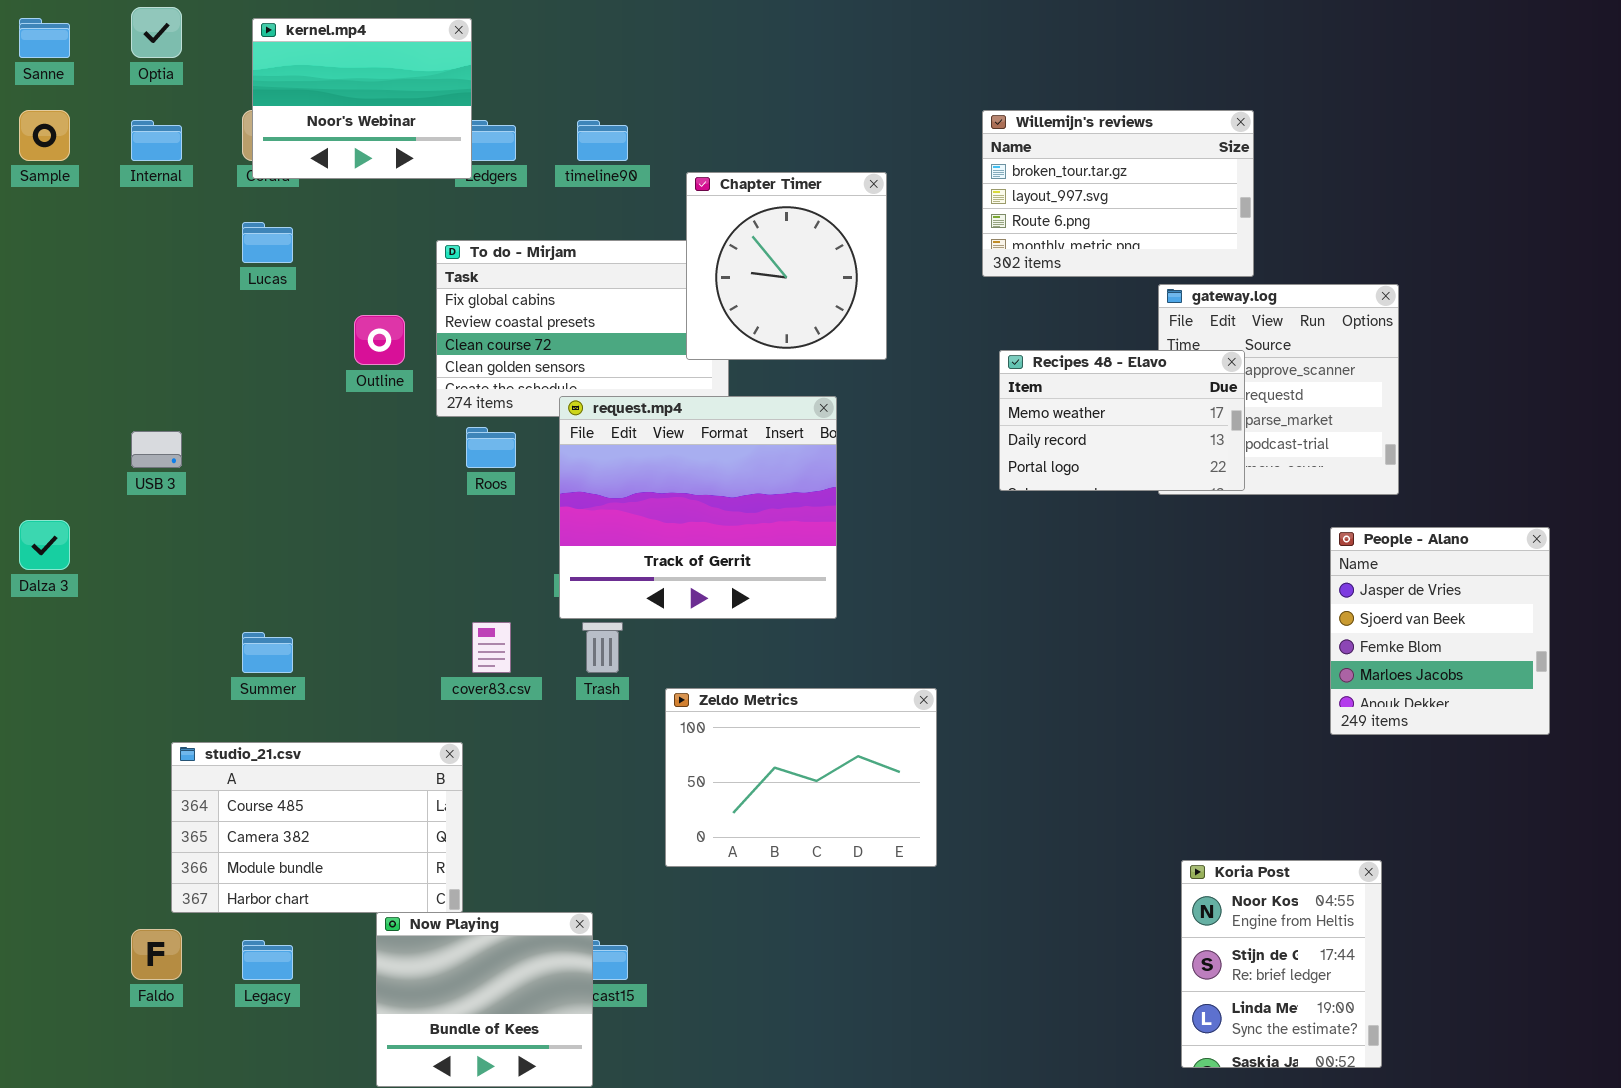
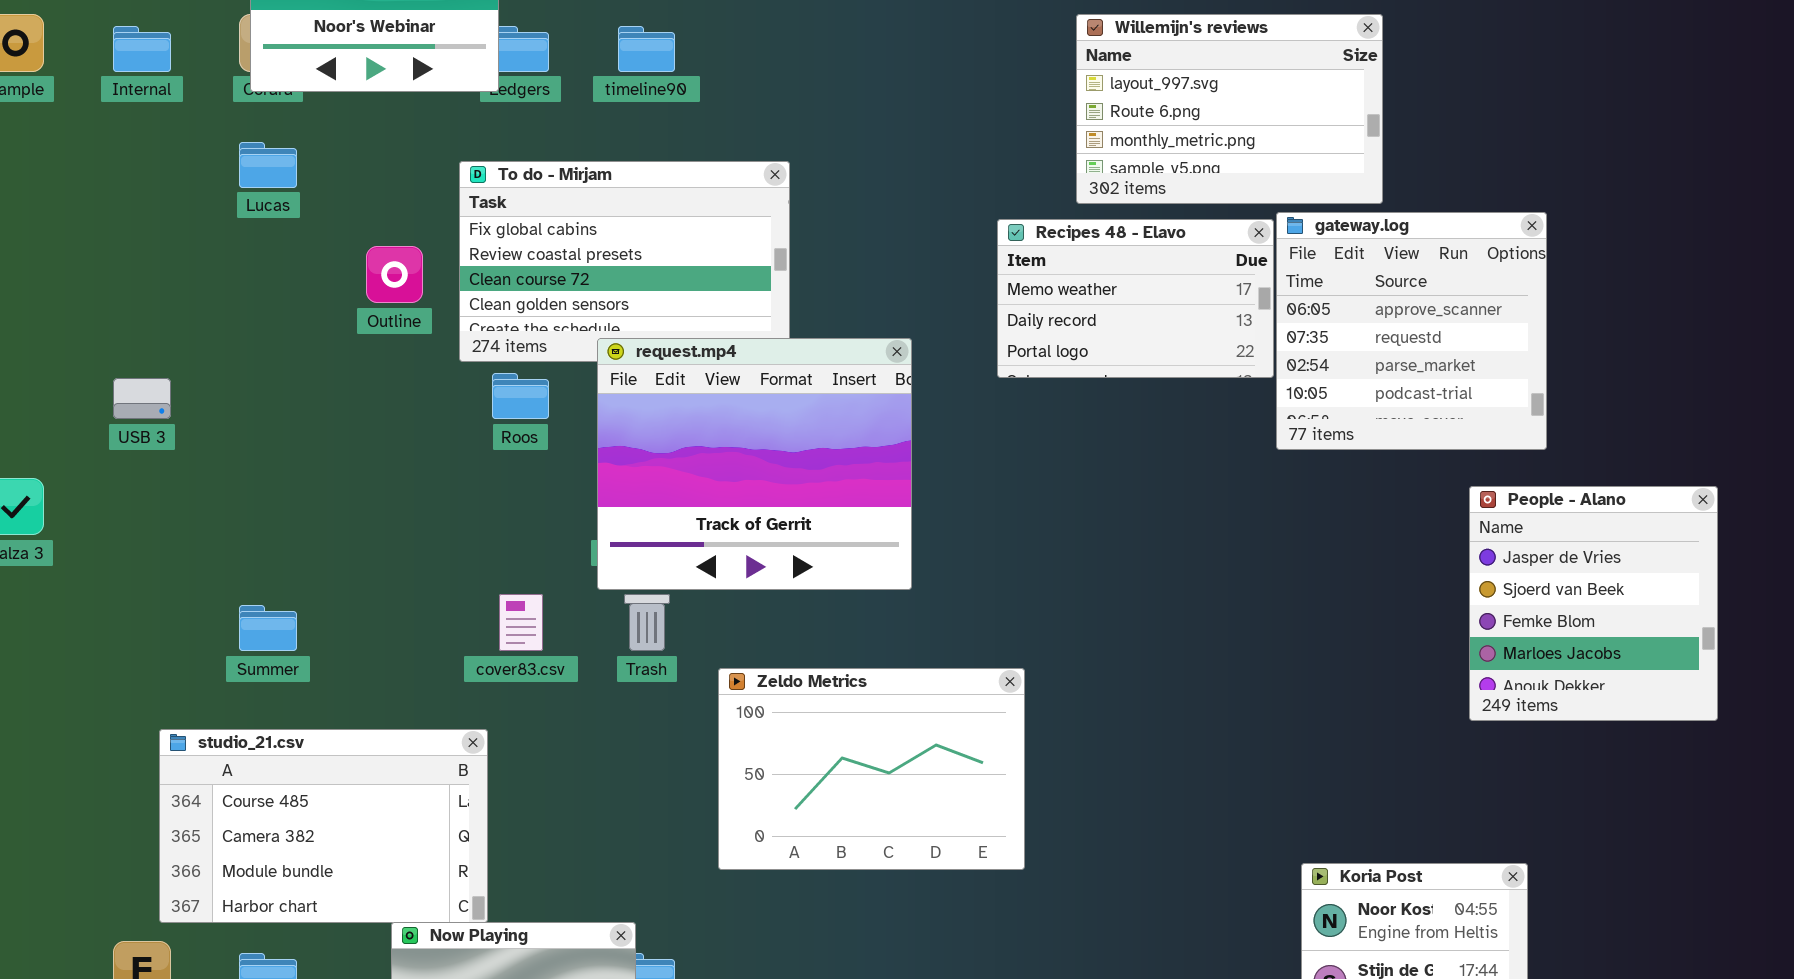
Willemijn's reviews: [982,110,1254,277] -> [1076,14,1383,204], scrolled down 1 row
Chapter Timer: [686,172,887,360] -> none, closed
Recipes 48 - Elavo: [999,350,1245,491] -> [997,219,1274,378], moved

